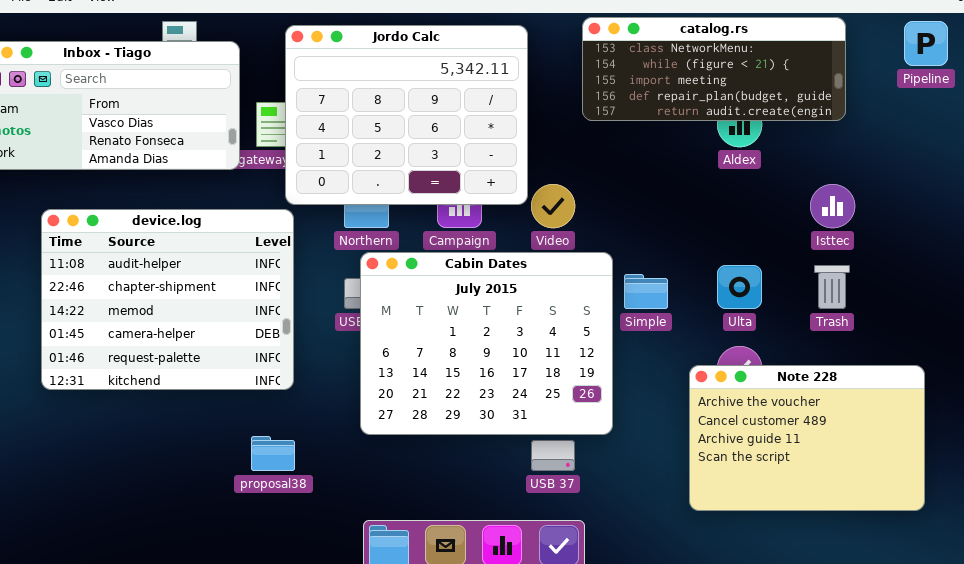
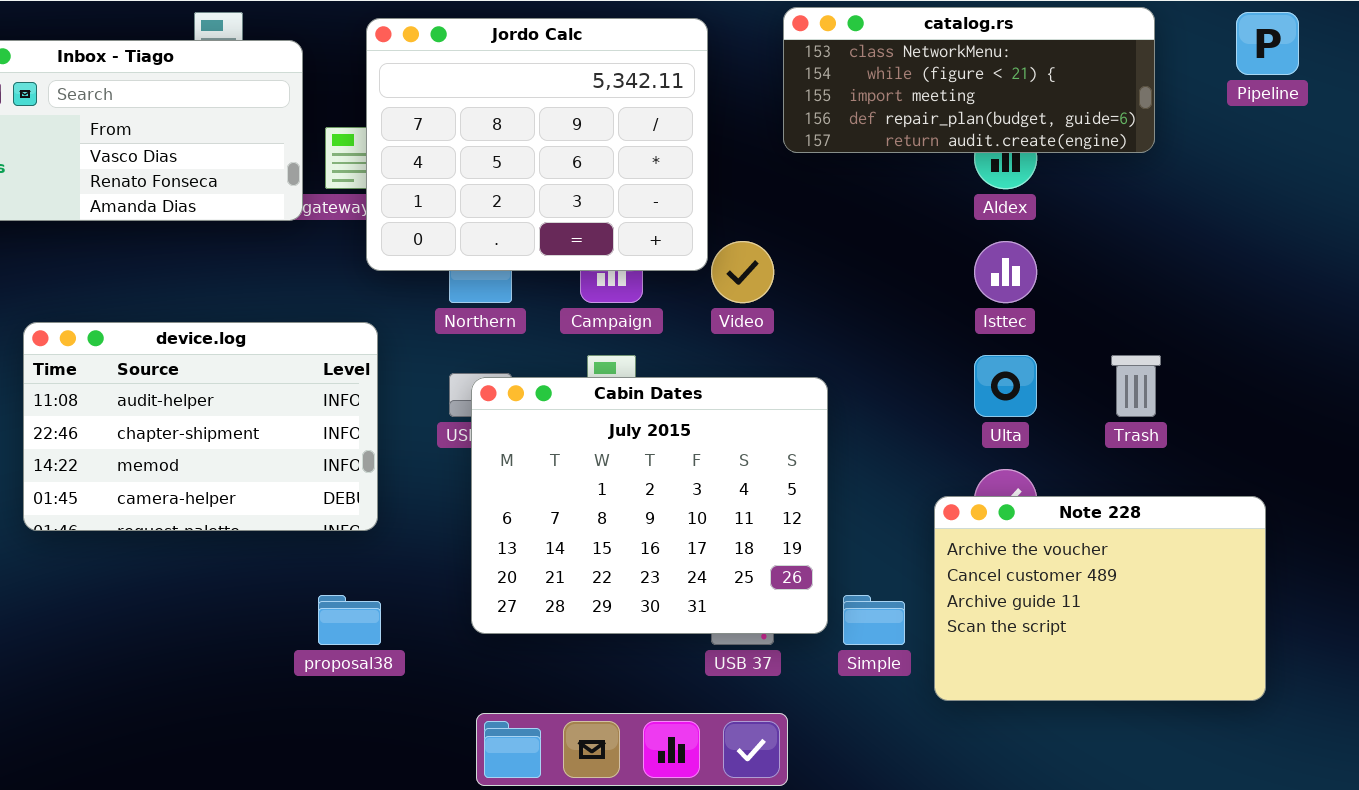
Isttec: [810,184,855,228] -> [974,241,1037,303], moved
device.log: [41,209,294,390] -> [23,322,378,531], resized
Cabin Dates: [360,252,613,435] -> [471,377,828,634], moved
Simple: [624,274,668,309] -> [843,595,905,645], moved

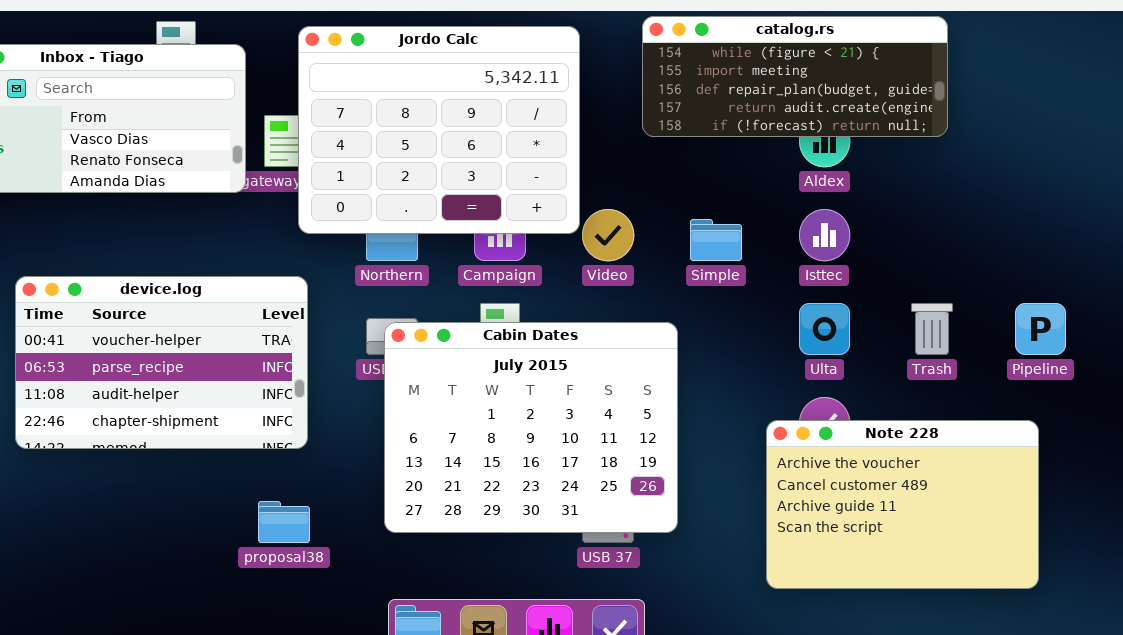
catalog.rs: [783,7,1155,153] -> [642,16,948,137], scrolled down 1 row
Pipeline: [1236,12,1299,75] -> [1015,303,1066,355], moved
device.log: [23,322,378,531] -> [15,276,308,449], scrolled up 2 rows
Simple: [843,595,905,645] -> [690,219,742,261], moved

